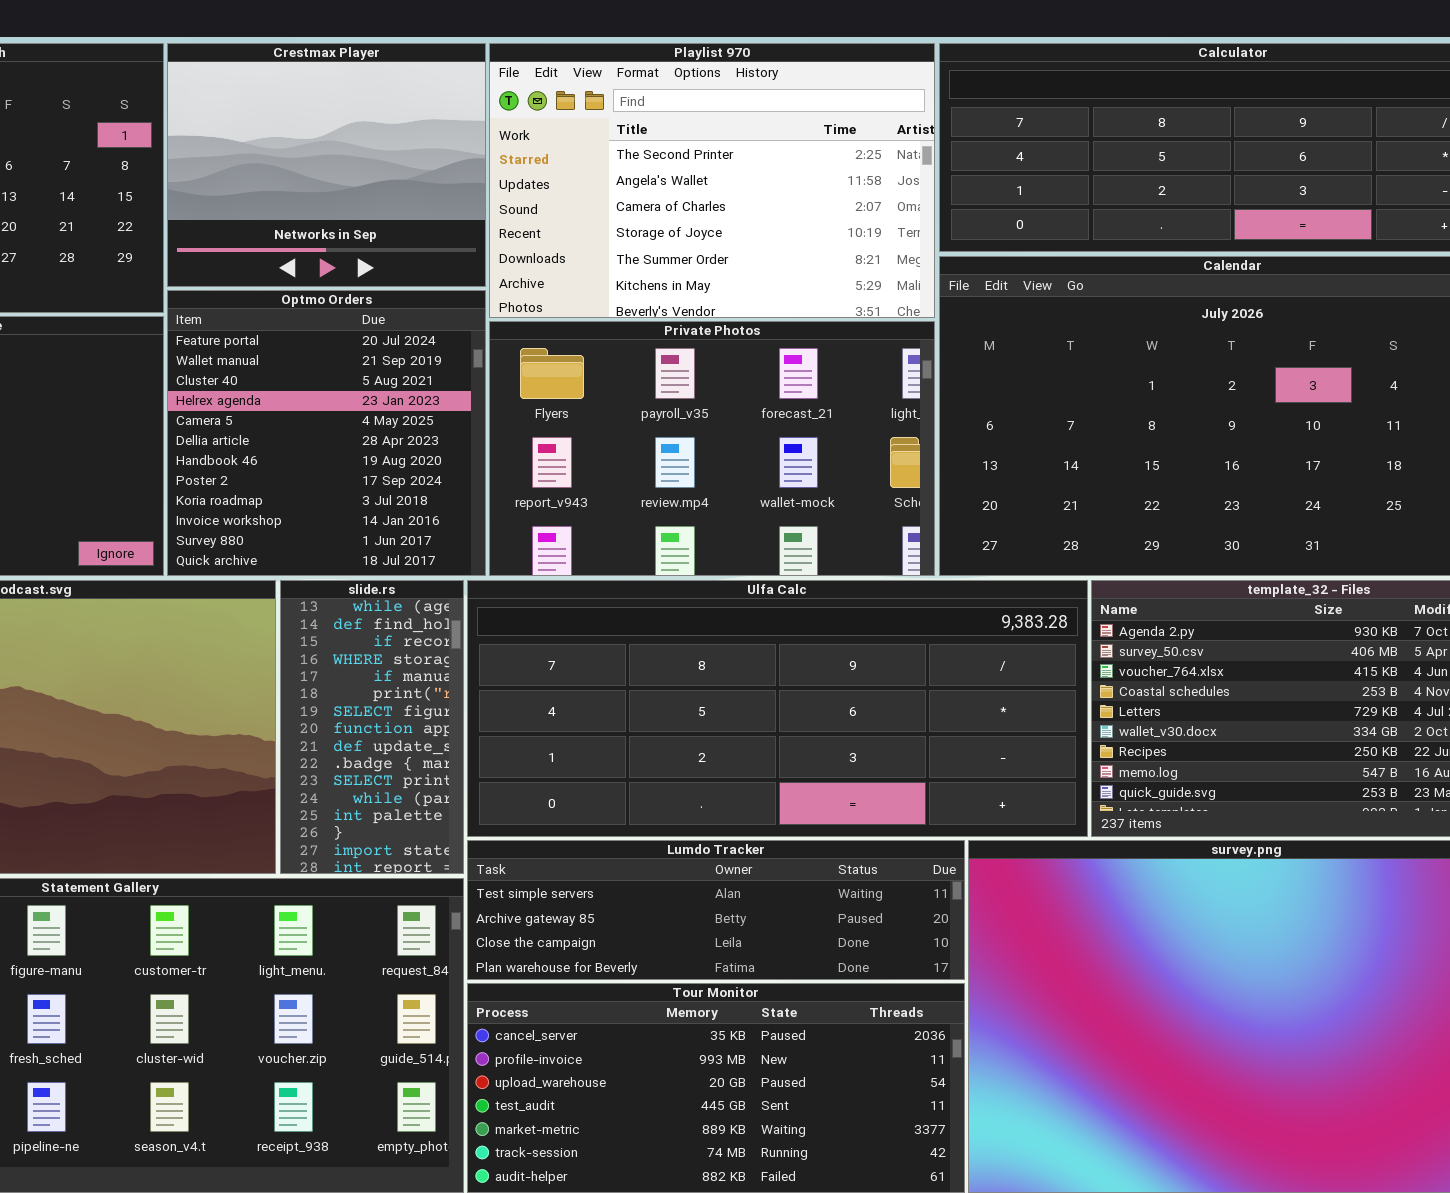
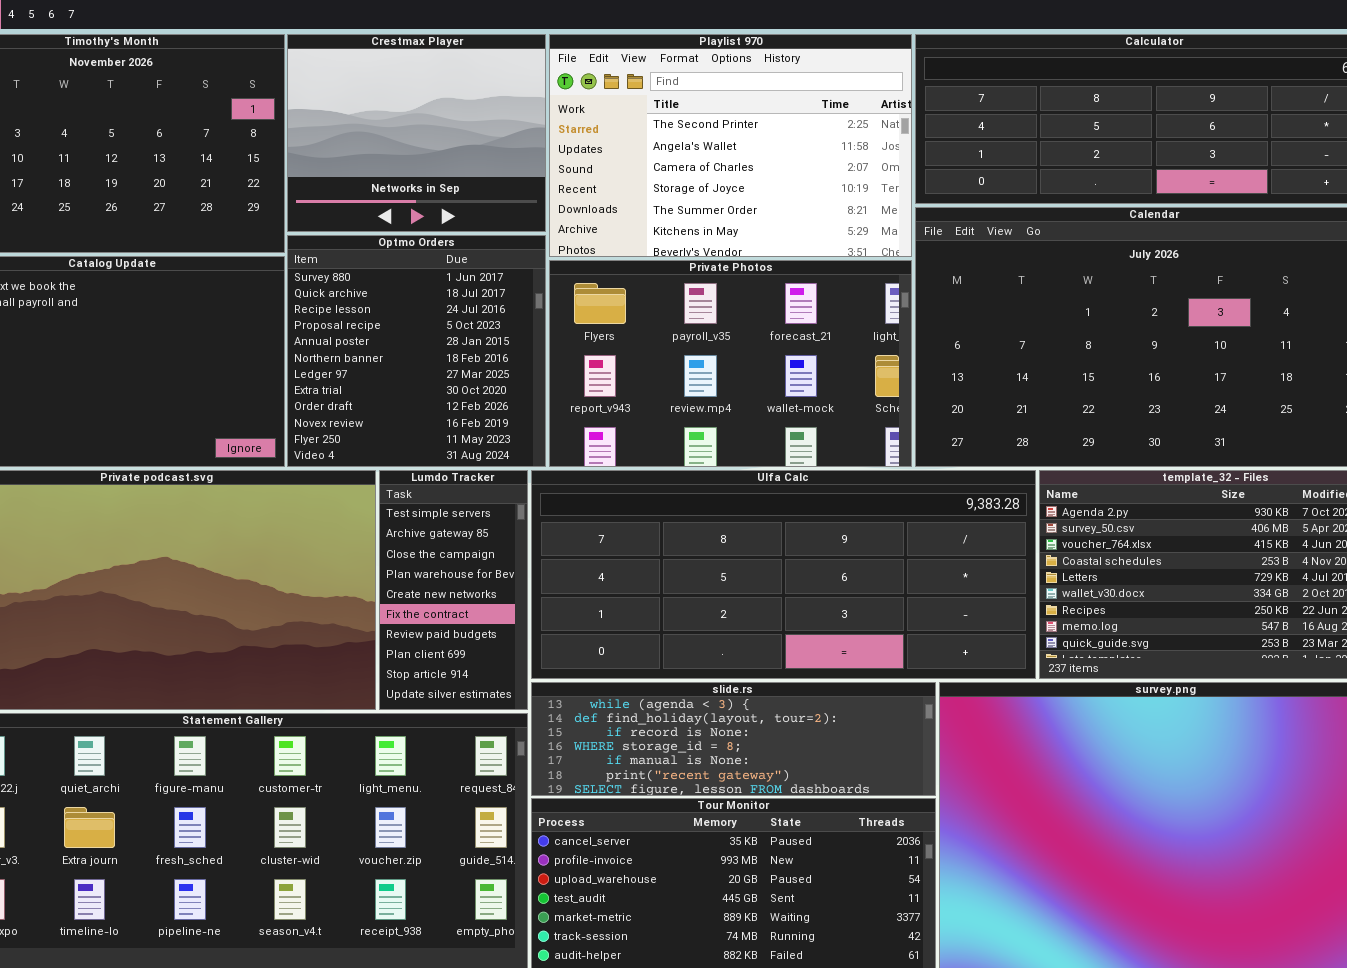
Optmo Orders: [167,290,486,576] -> [287,235,546,467], scrolled down 10 rows
slide.rs: [280,580,464,874] -> [531,682,936,796], moved, resized
Lumdo Tracker: [467,840,965,980] -> [379,470,528,710], moved, resized

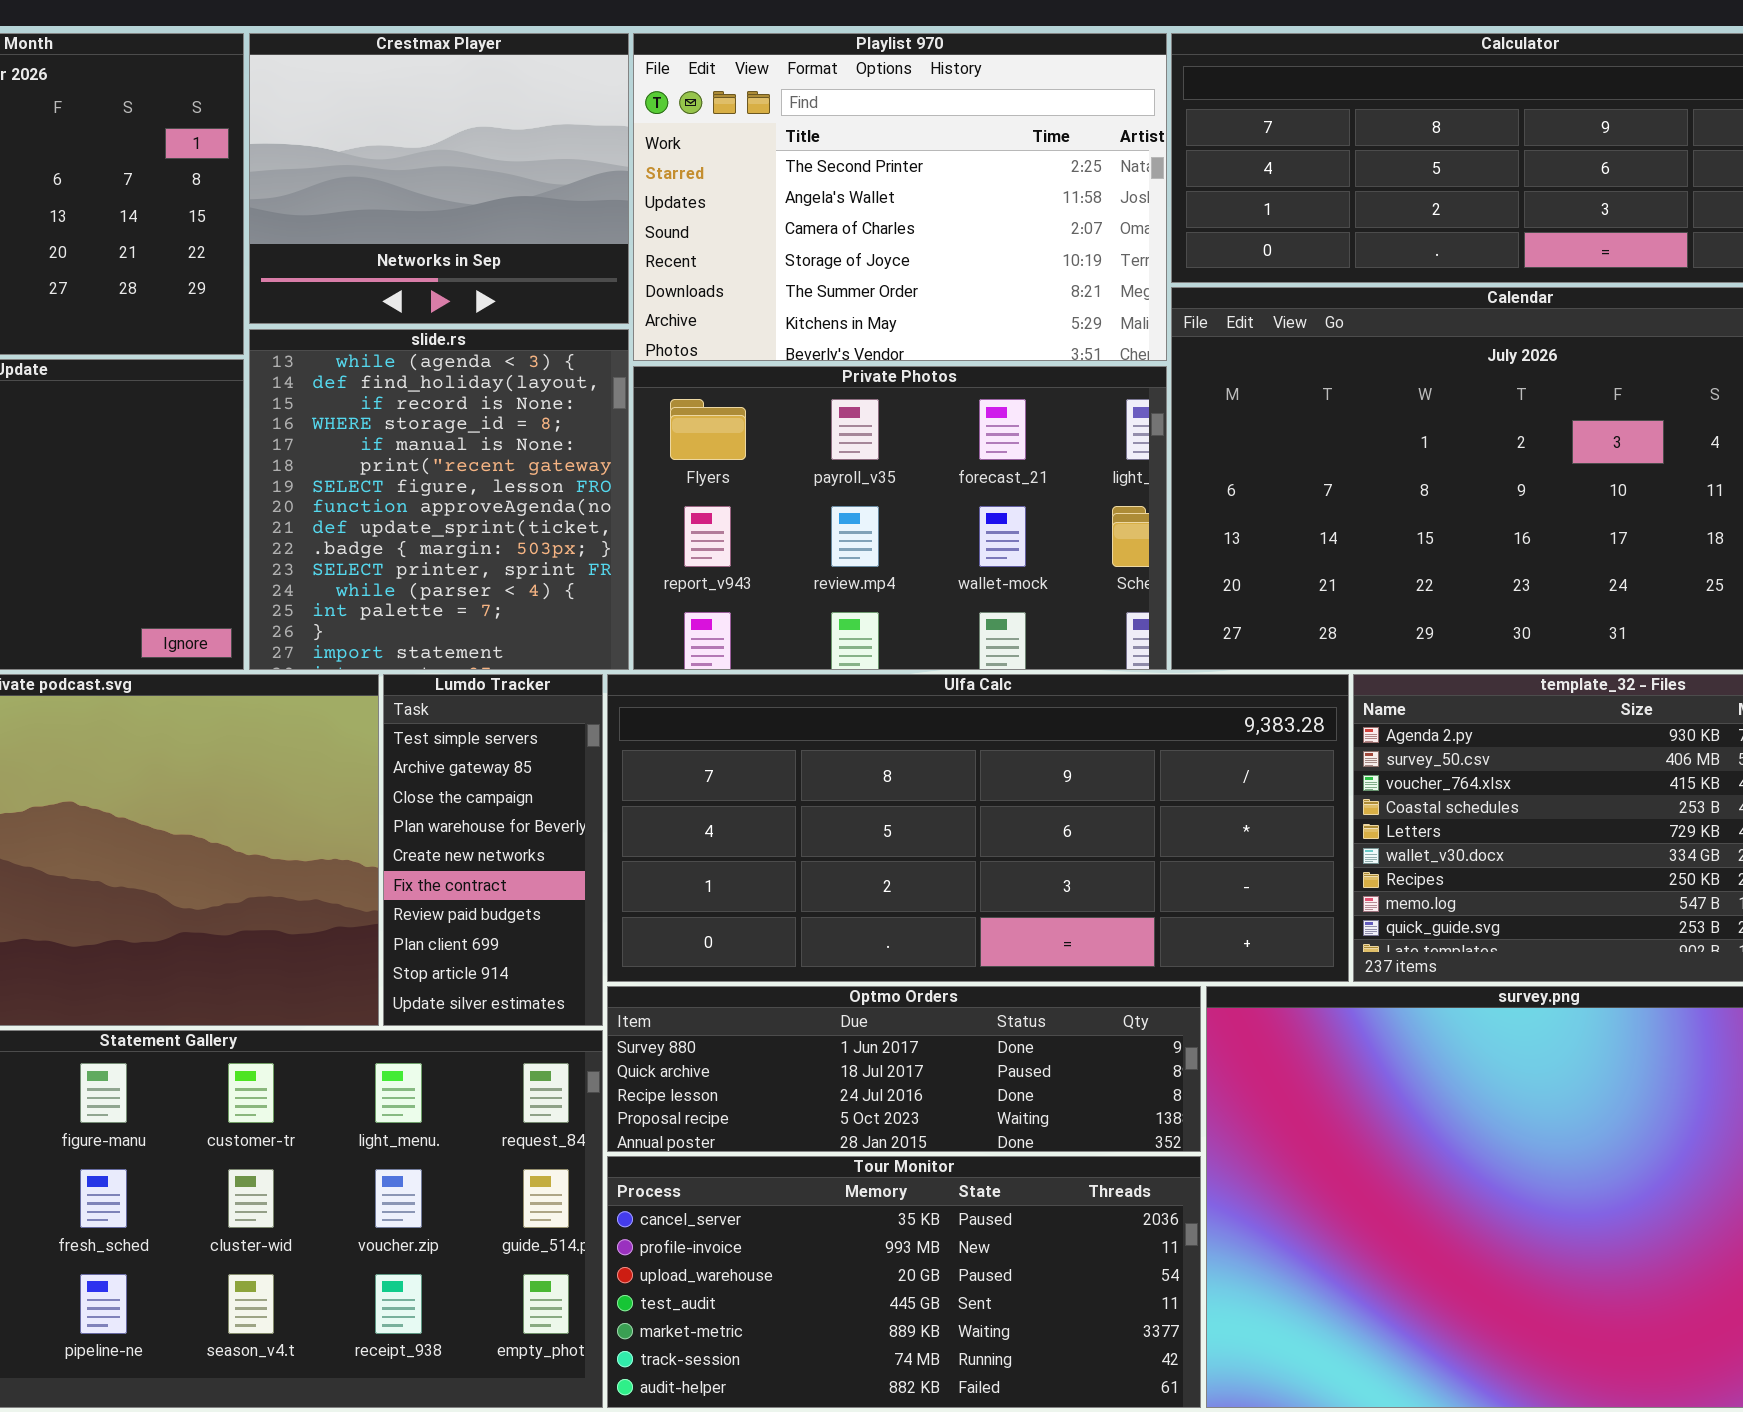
Optmo Orders: [287,235,546,467] -> [607,986,1201,1152], moved, resized
slide.rs: [531,682,936,796] -> [249,329,629,670], moved, resized

